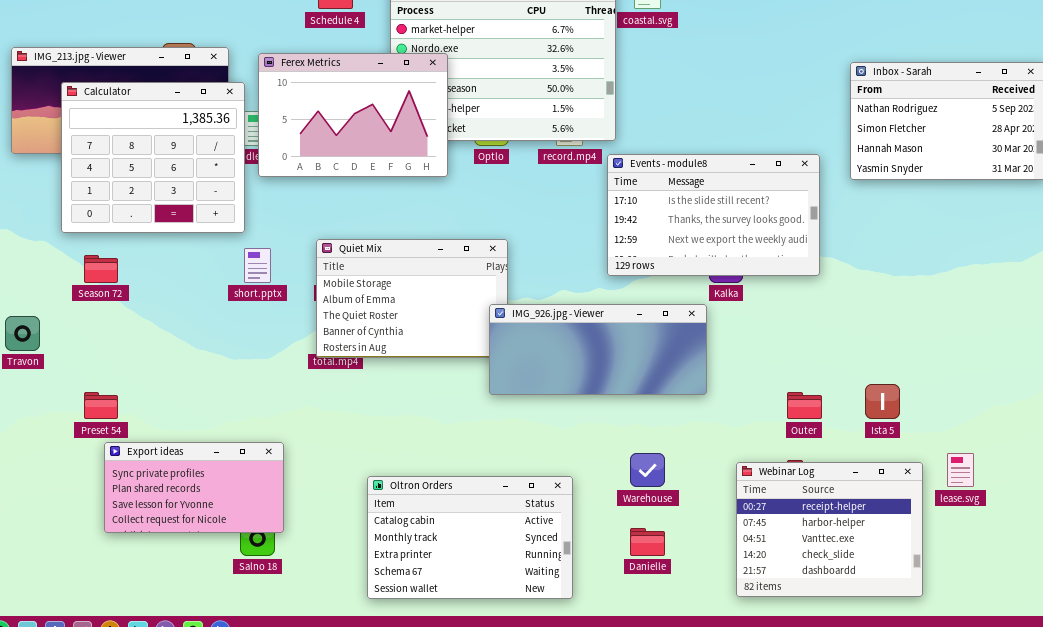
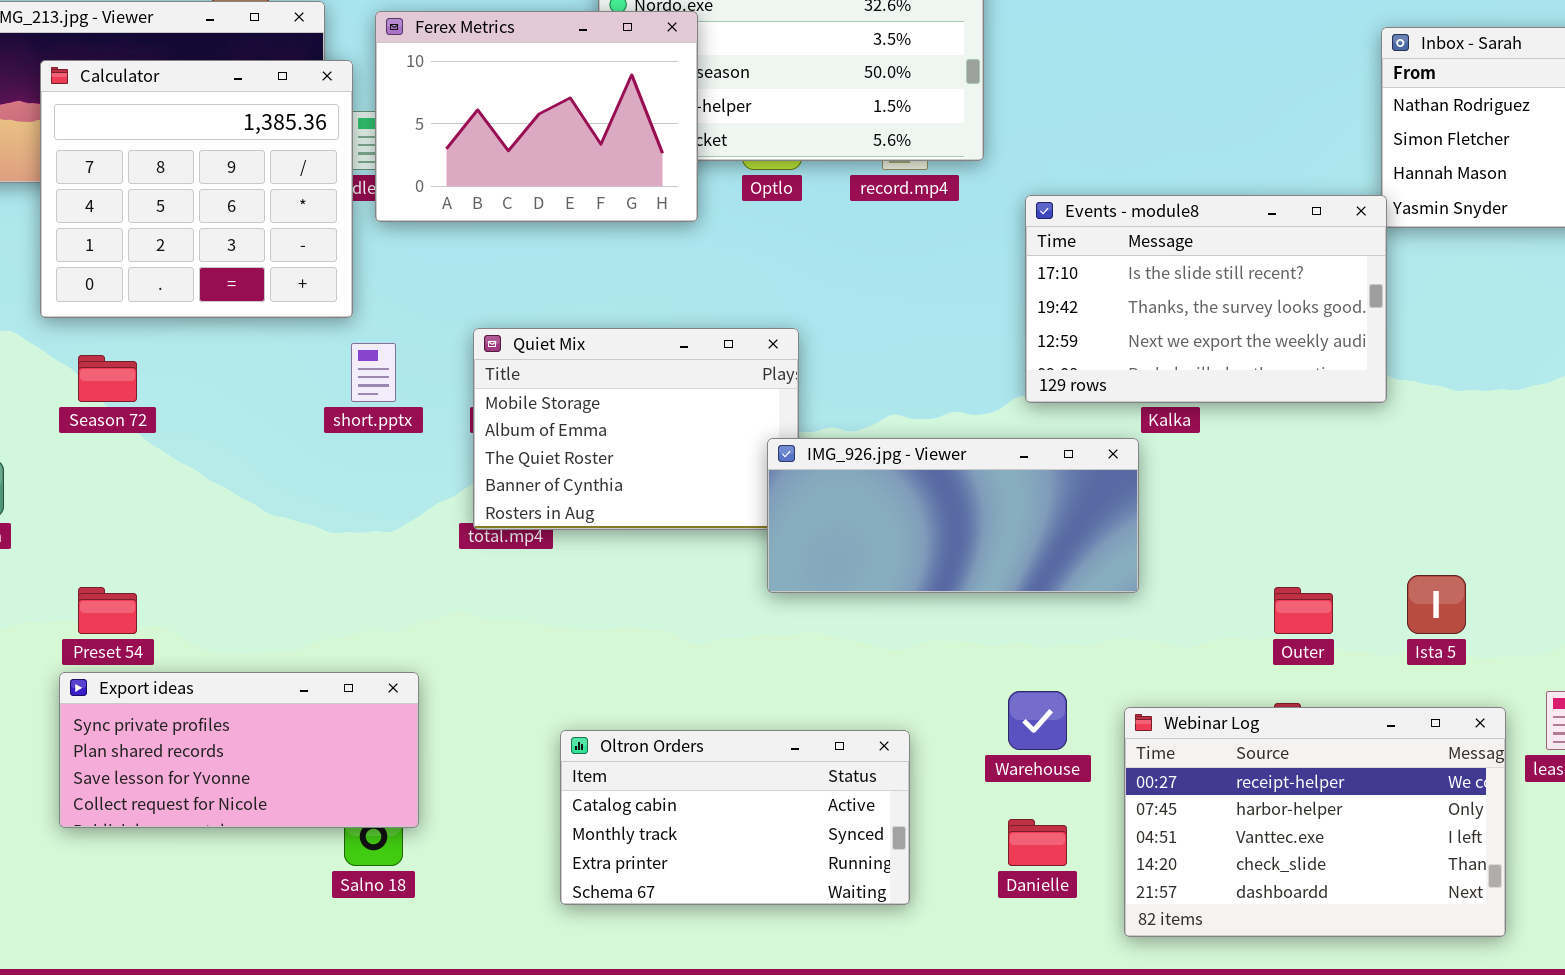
Events - module8: [607,154,820,276] -> [1025,195,1387,403], moved
Export ideas: [104,442,284,533] -> [59,672,419,828], resized
Webinar Log: [736,462,923,597] -> [1124,707,1506,937], resized
Oltron Orders: [367,476,573,599] -> [560,730,910,905], resized

